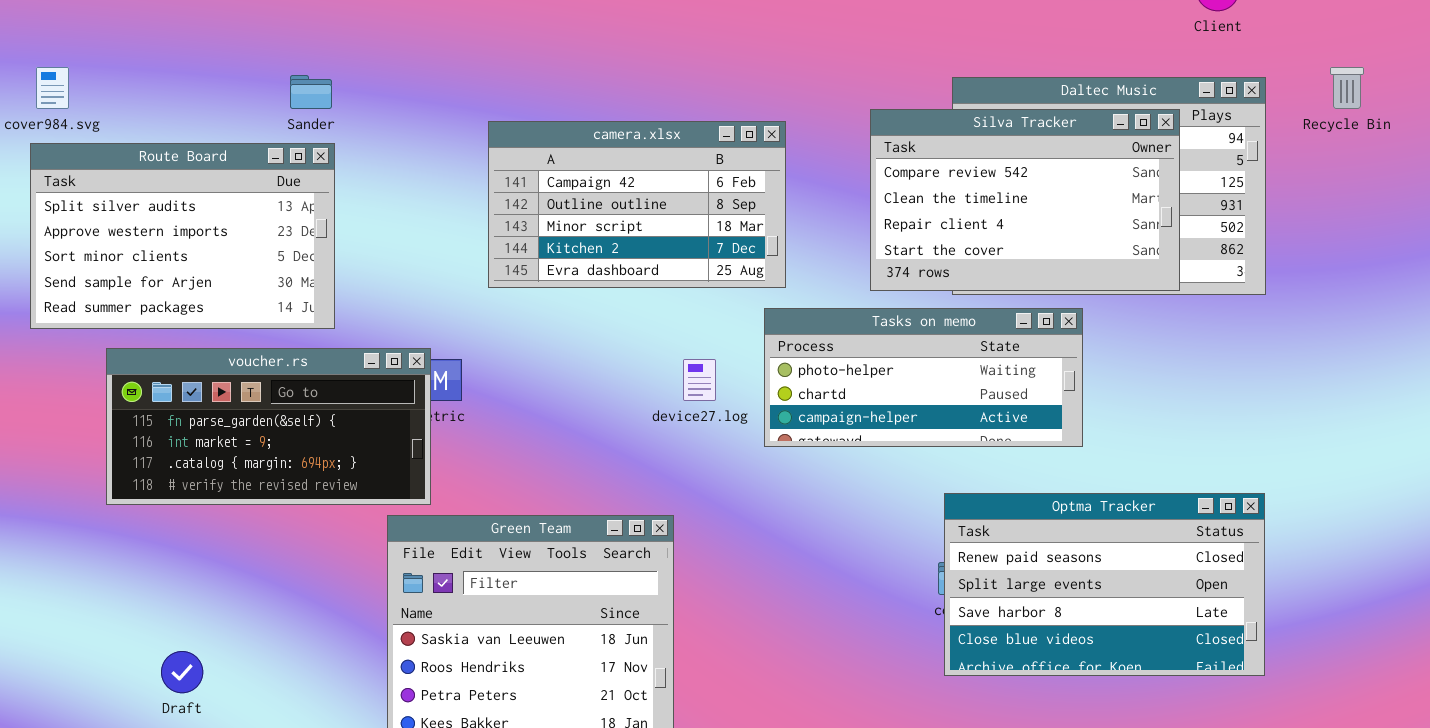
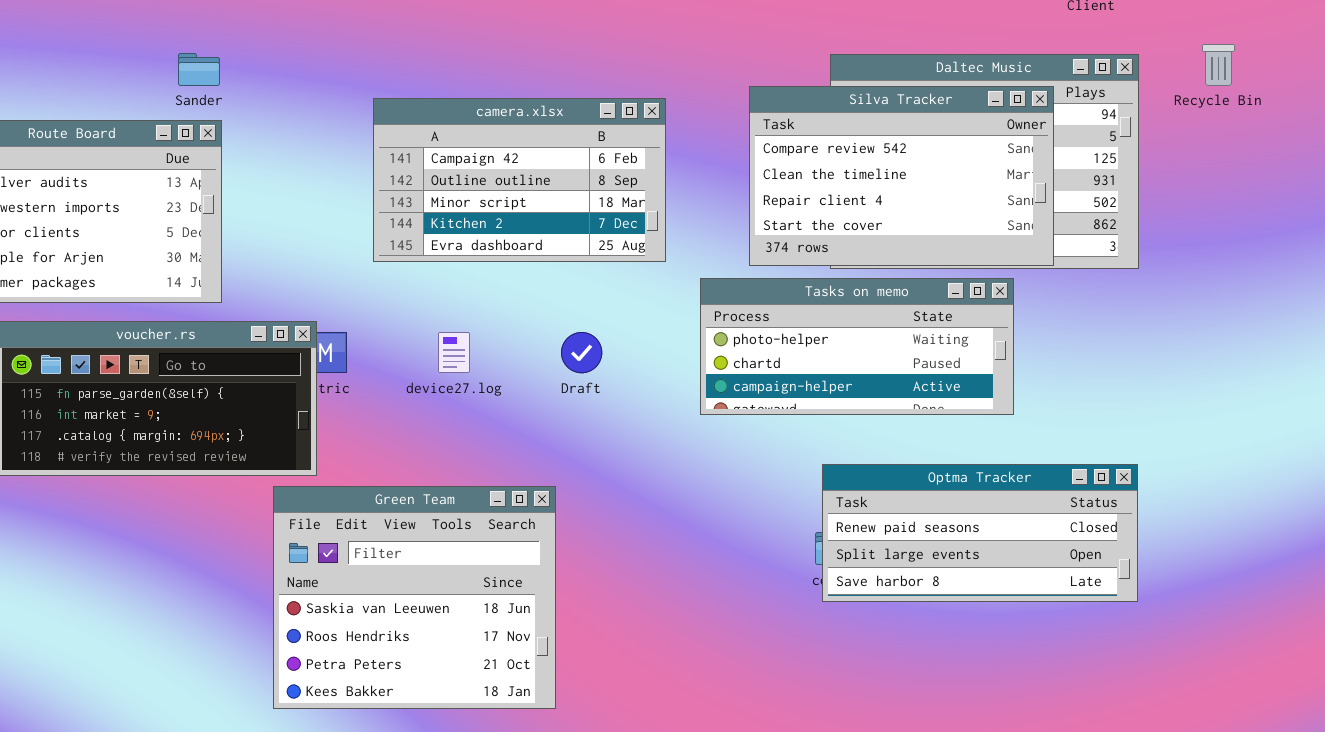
Tasks on memo: [764,308,1083,447] -> [700,278,1014,415], moved
device27.log: [683,359,716,401] -> [438,332,470,373], moved
Optma Tracker: [944,493,1265,676] -> [822,464,1138,602], resized
Draft: [161,651,203,693] -> [561,332,602,373], moved

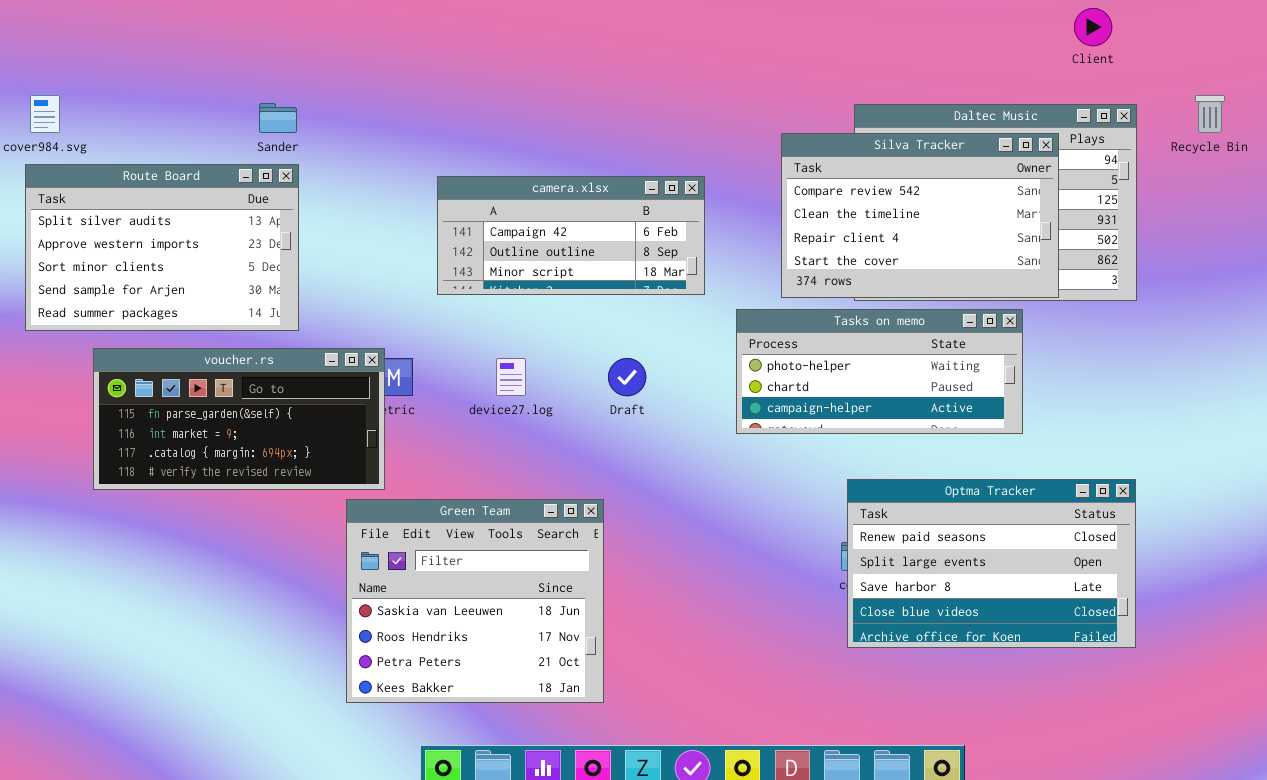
camera.xlsx: [373,98,666,262] -> [437,176,705,295], resized
Optma Tracker: [822,464,1138,602] -> [847,479,1136,648], resized

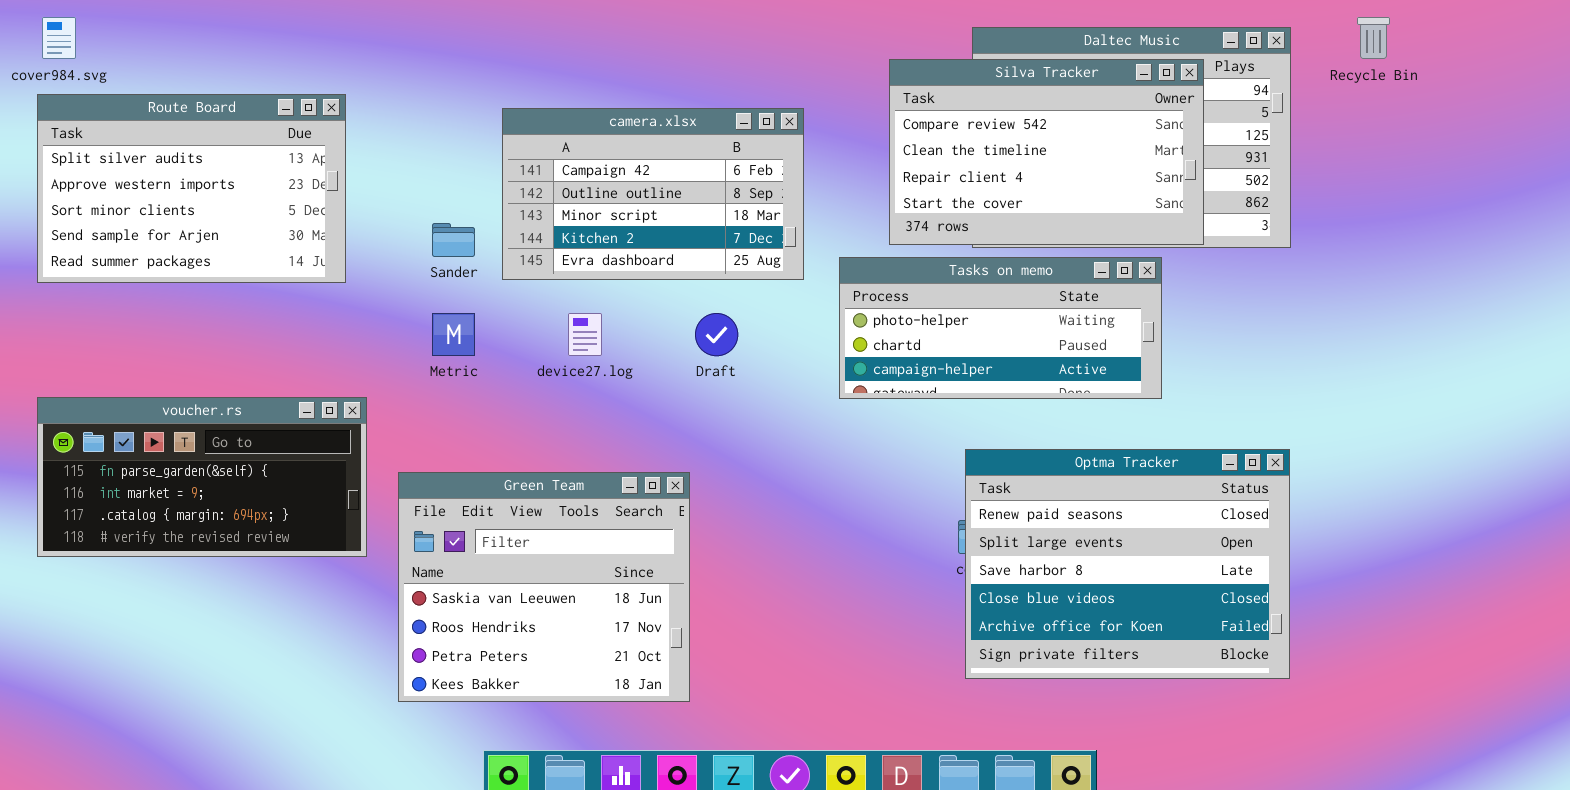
Sander: [259,103,297,133] -> [432,223,475,257], moved
camera.xlsx: [437,176,705,295] -> [502,108,804,280], resized
voucher.rs: [93,348,385,490] -> [37,397,367,557], moved
Optma Tracker: [847,479,1136,648] -> [965,449,1290,679], resized

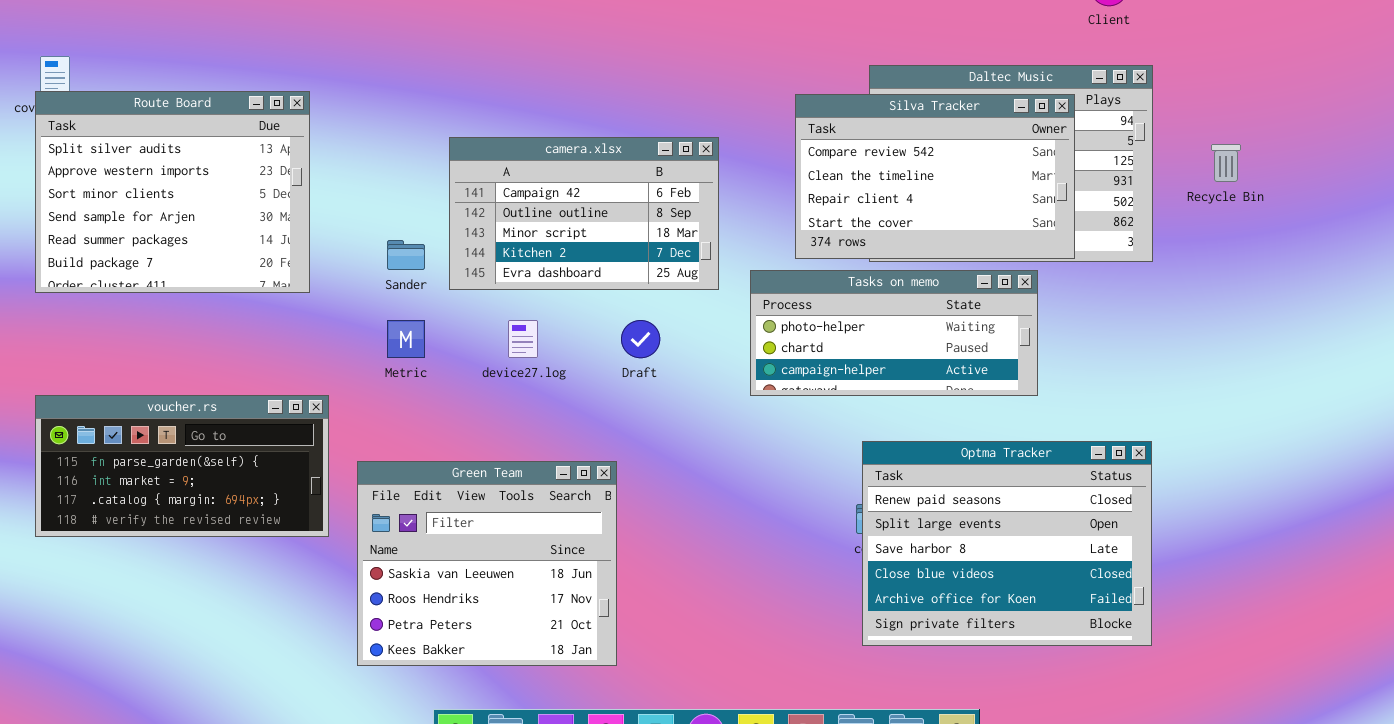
Recycle Bin: [1357,17,1390,59] -> [1211,144,1241,182], moved
Route Board: [37,94,346,283] -> [35,91,310,293], resized

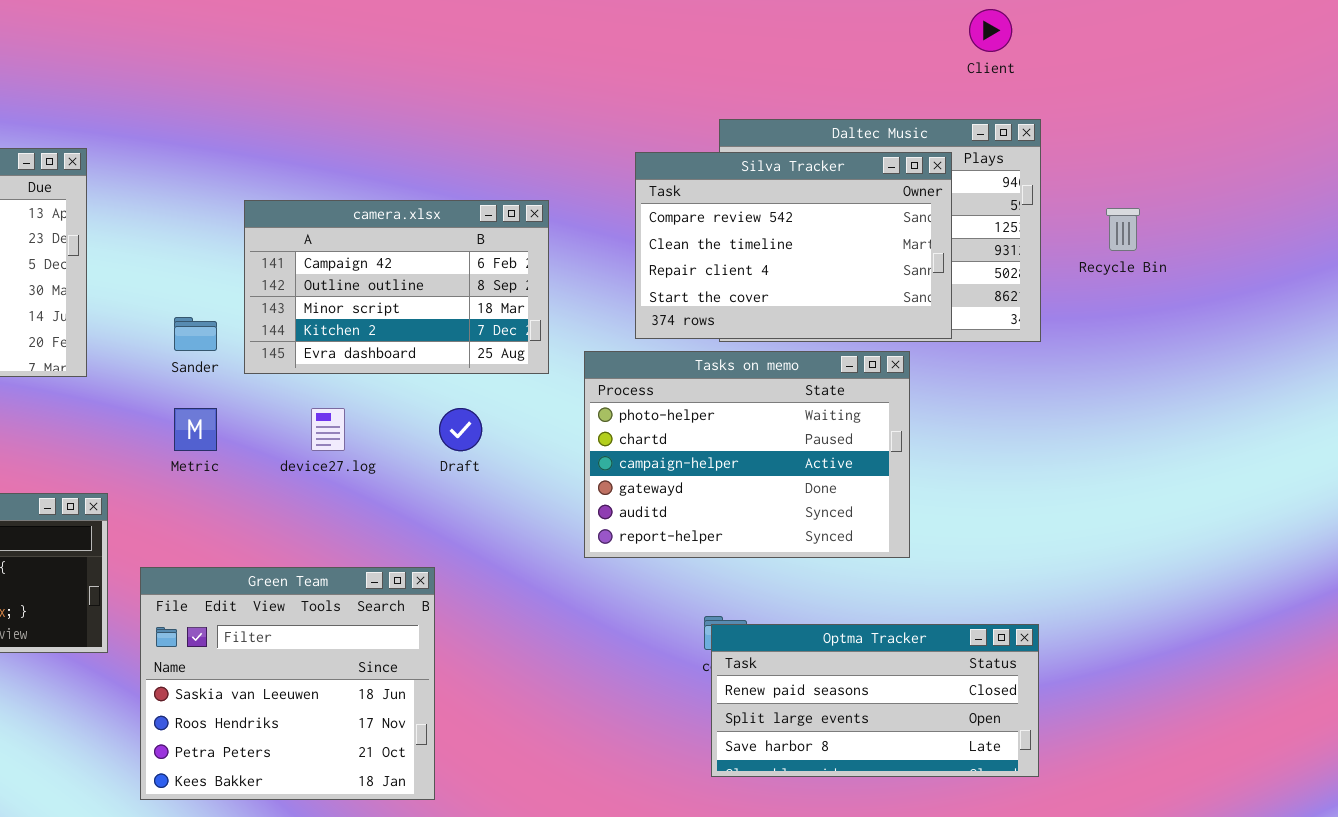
Tasks on memo: [750,270,1038,396] -> [584,351,910,558], resized
Optma Tracker: [862,441,1152,646] -> [711,624,1039,777], resized

